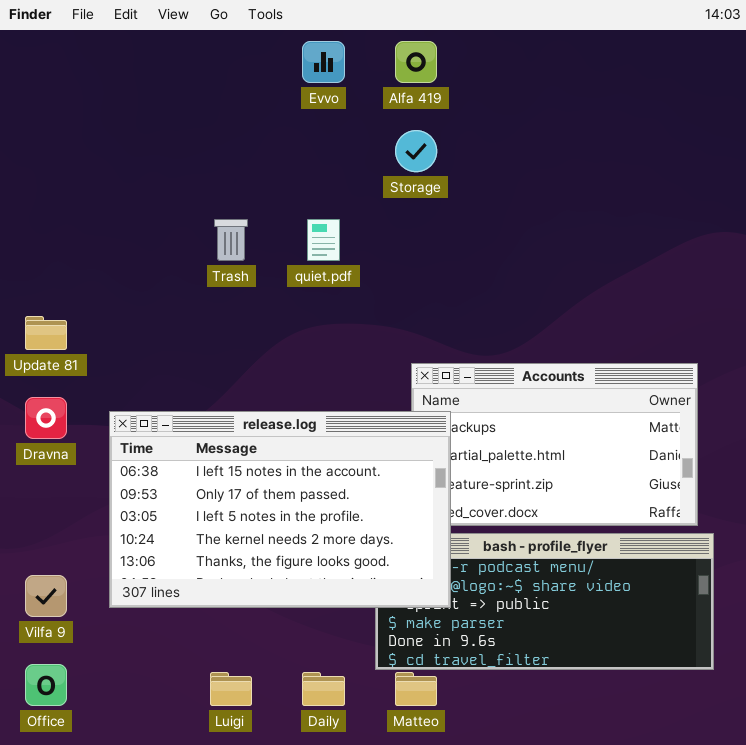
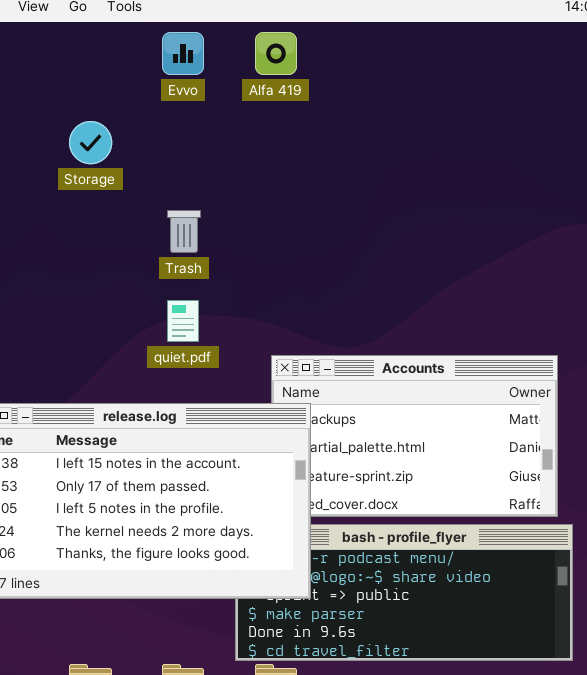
Storage: [395,130,437,172] -> [69,121,112,164], moved
Trash: [214,219,248,261] -> [167,210,201,253], moved
quiet.pdf: [307,219,340,261] -> [167,300,199,342], moved

